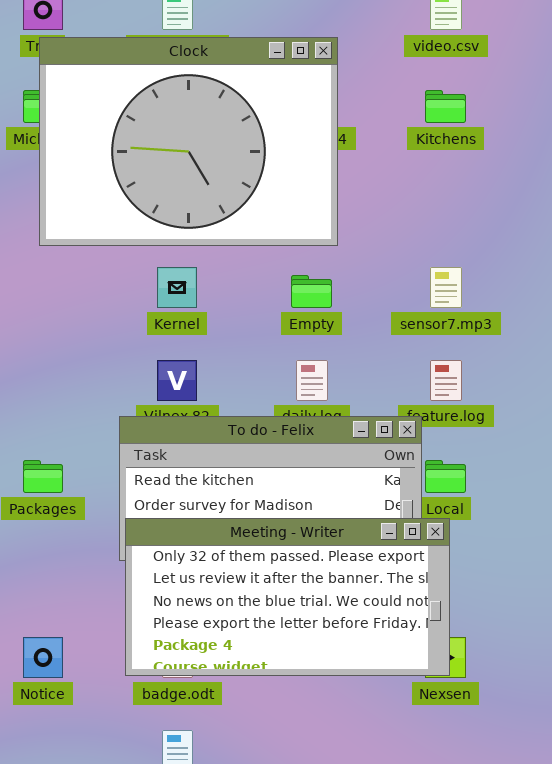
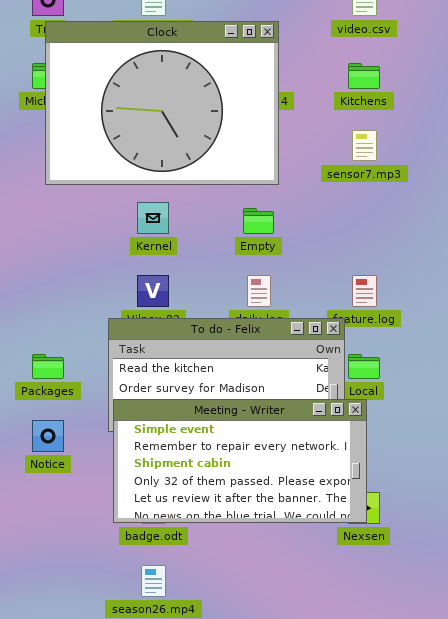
sensor7.mp3: [430,267,462,308] -> [352,130,377,161], moved
Meeting - Writer: [125,518,450,676] -> [113,399,367,523], scrolled up 3 rows
Notice: [23,637,63,678] -> [32,420,64,452], moved

